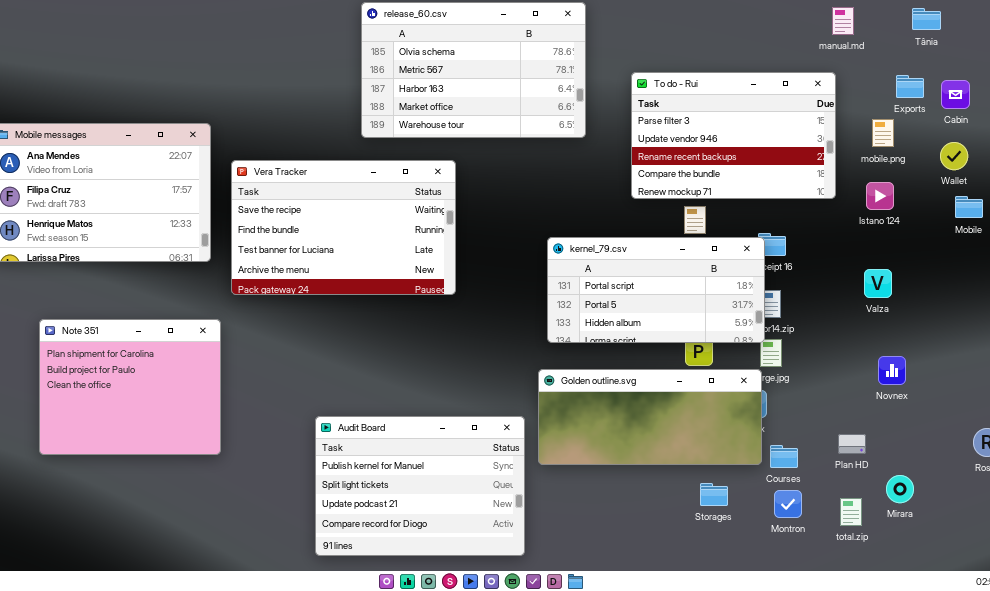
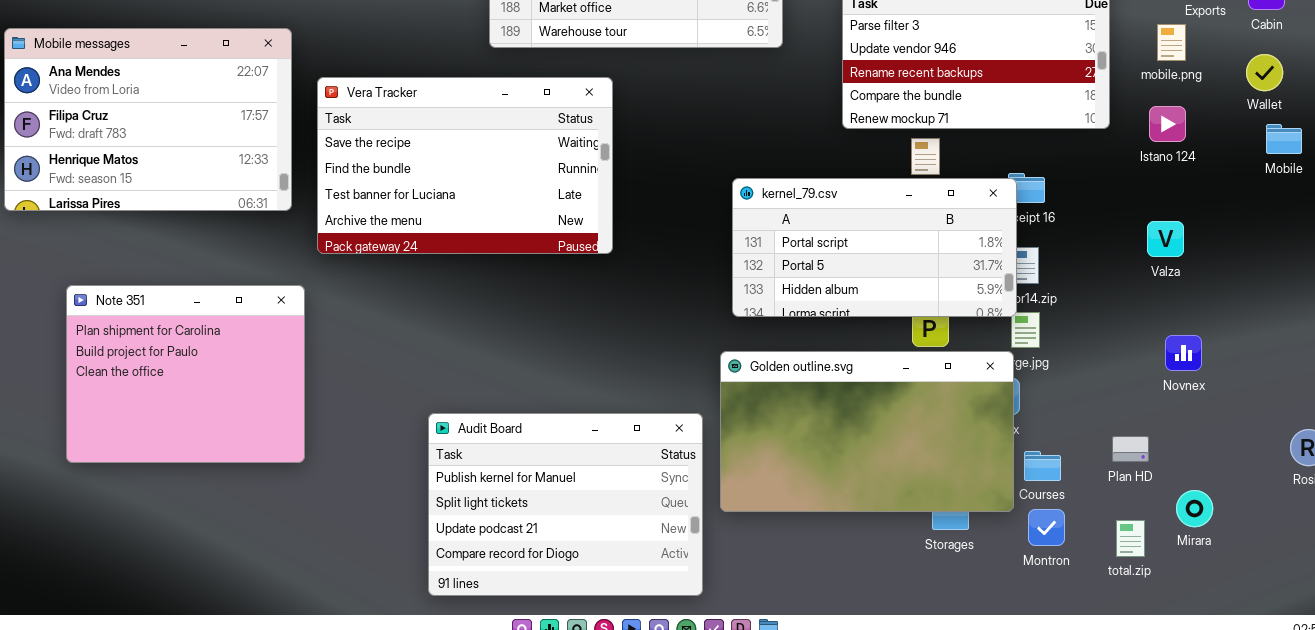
Golden outline.svg: [538,369,762,465] -> [720,351,1014,512], resized

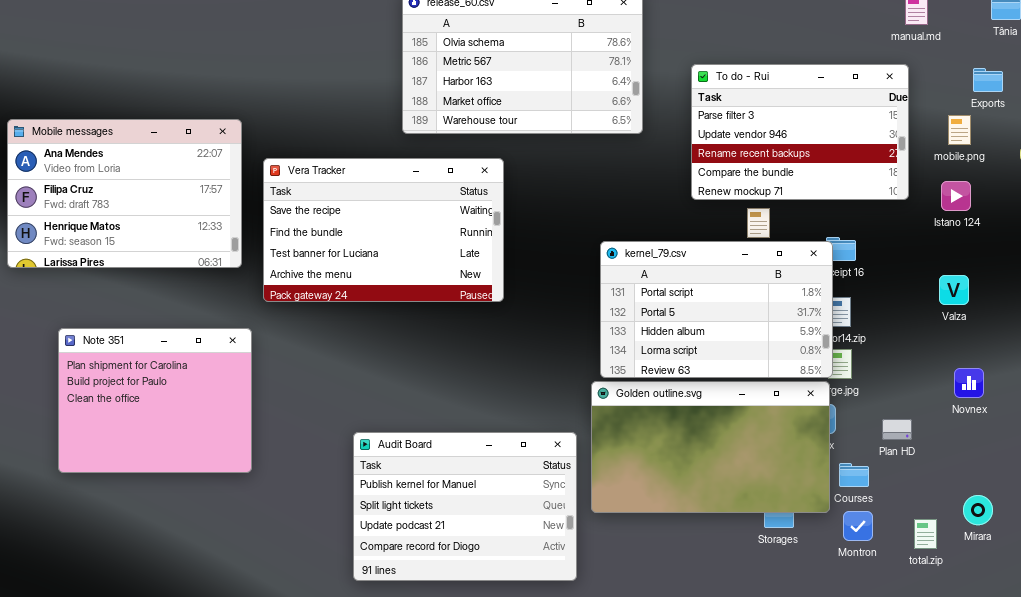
kernel_79.csv: [732,178,1017,317] -> [600,241,833,378], resized
Plan HD: [1112,436,1149,462] -> [882,419,912,440], moved

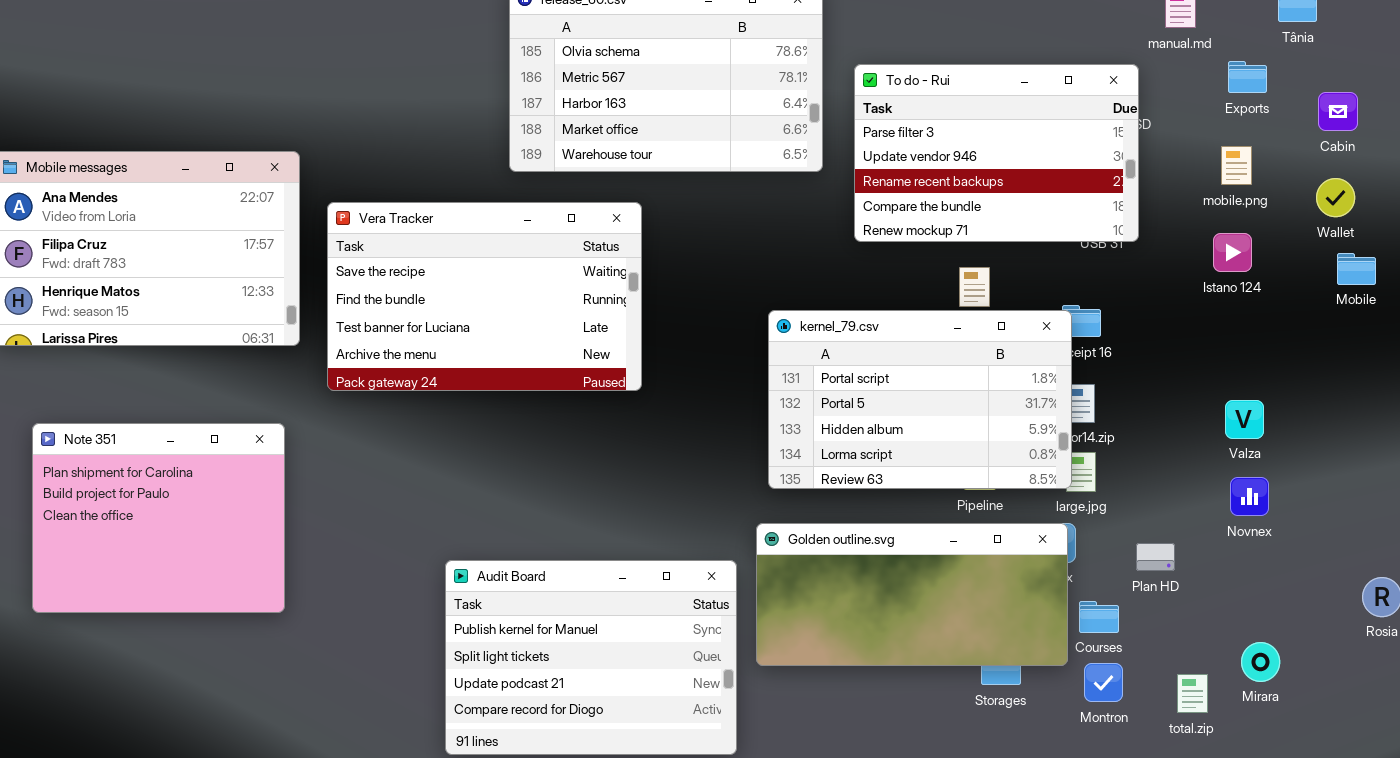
To do - Rui: [691,64,909,200] -> [854,64,1139,242], moved
Exports: [973,68,1003,92] -> [1228,61,1267,93], moved
Valza: [939,275,969,305] -> [1225,400,1264,439], moved
Note 351: [58,328,252,473] -> [32,423,285,613], moved
Golden outline.svg: [591,381,830,513] -> [756,523,1068,666], resized

